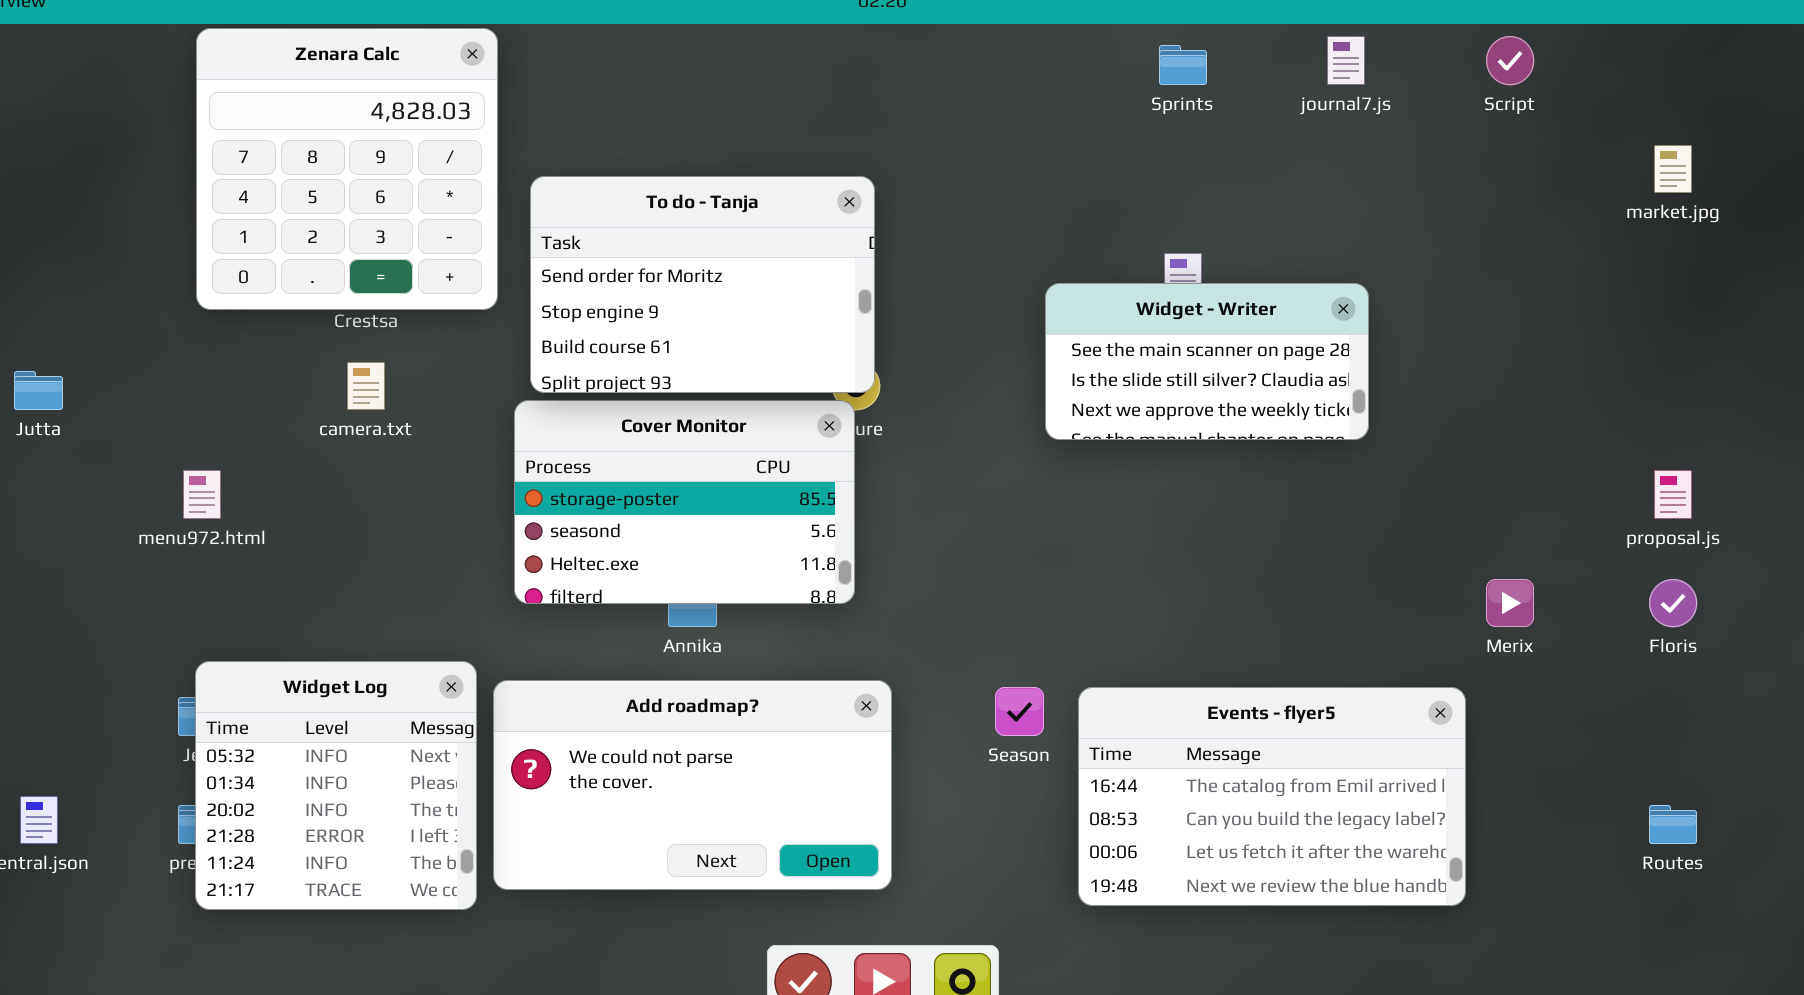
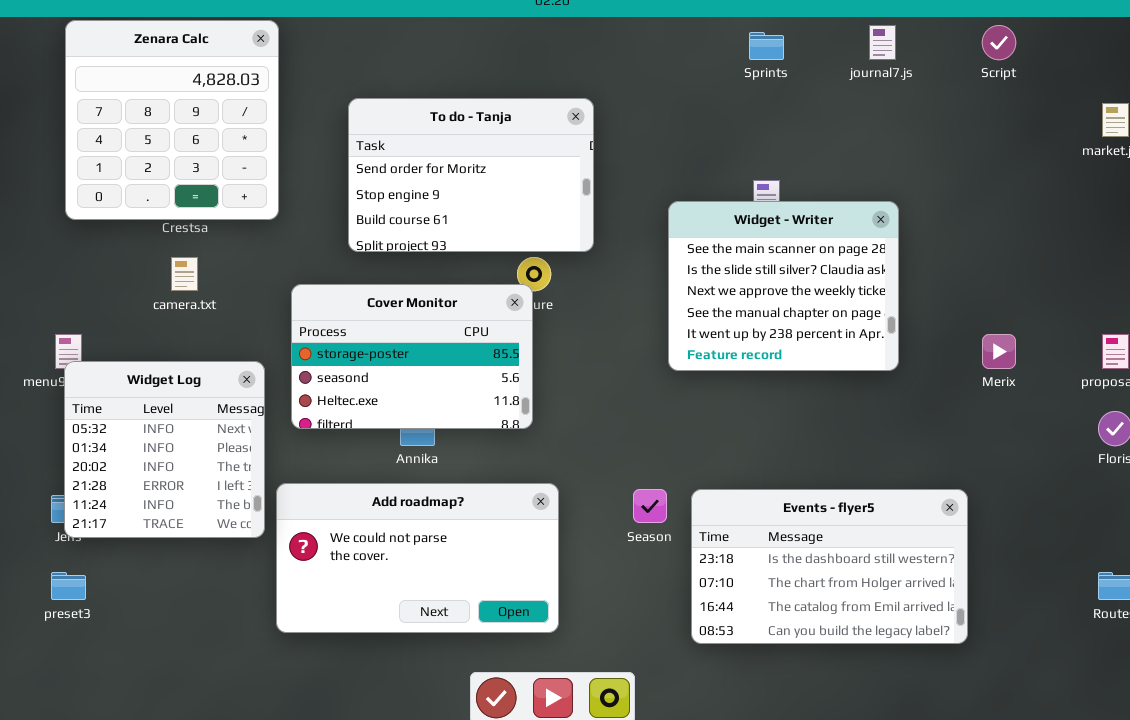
To do - Tanja: [530,176,875,393] -> [348,98,594,252], moved
Widget - Writer: [1045,283,1369,440] -> [668,201,899,371], resized
Merix: [1486,579,1534,627] -> [982,334,1016,369], moved
Widget Log: [195,661,477,910] -> [64,361,265,538], moved
Events - flyer5: [1078,687,1466,906] -> [691,489,968,644], scrolled up 2 rows

